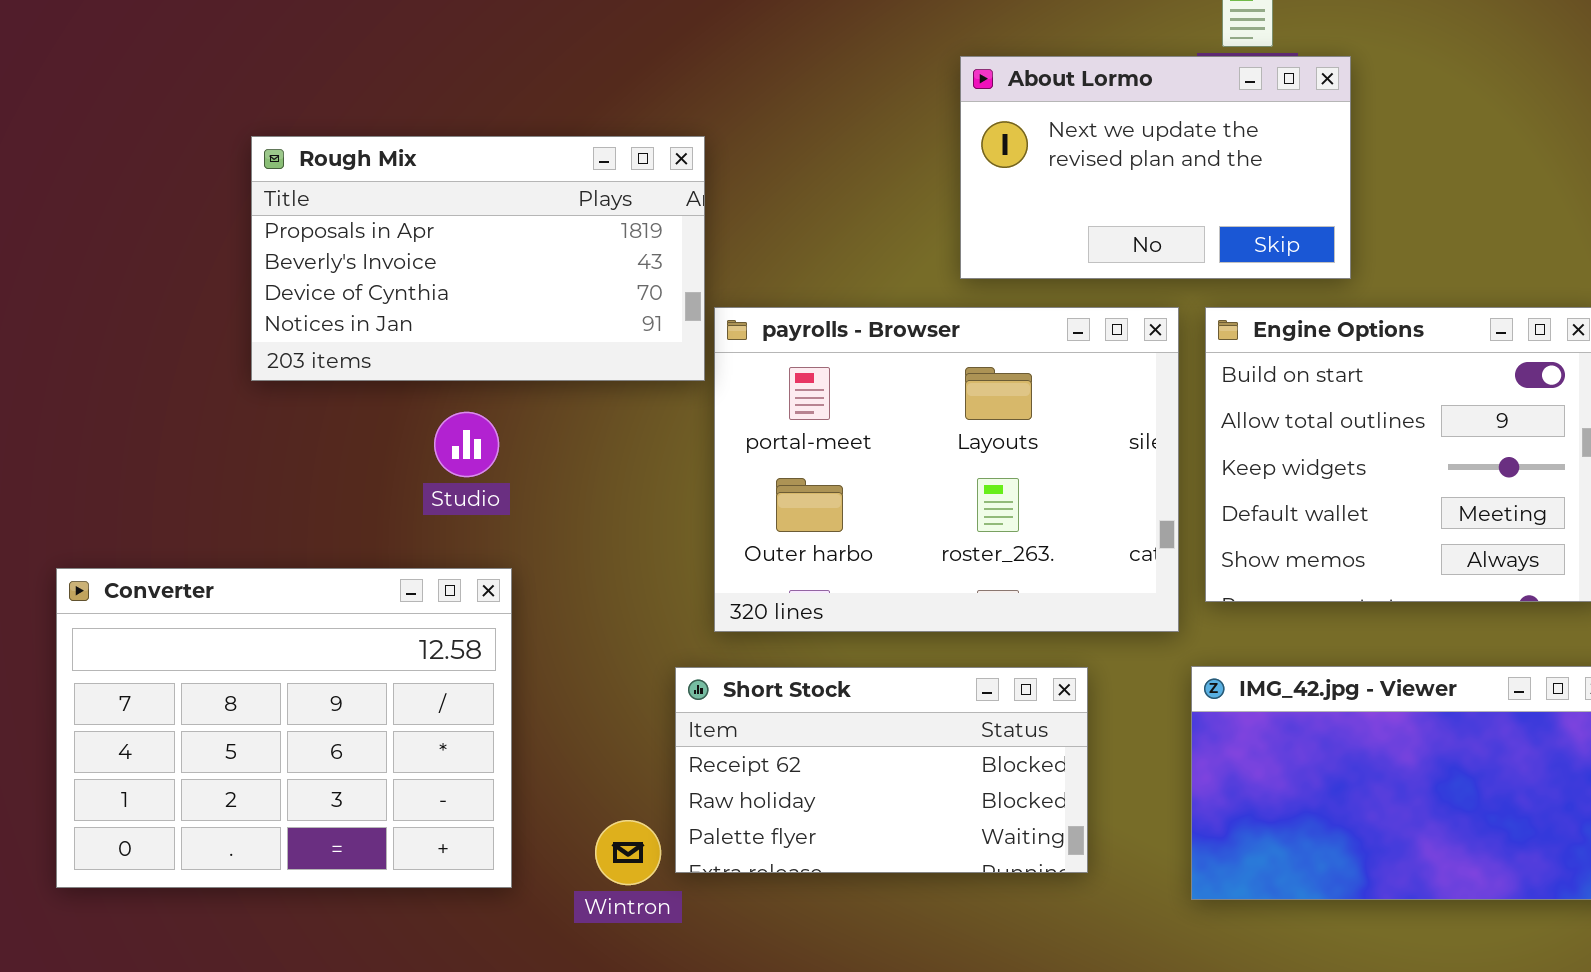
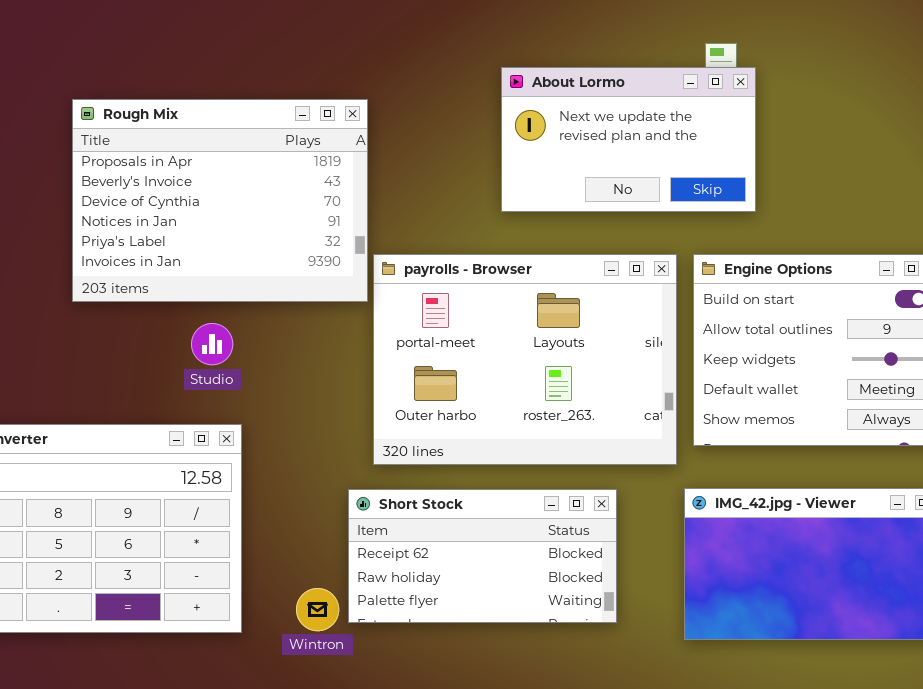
About Lormo: [960,56,1351,279] -> [501,67,756,212], moved
Rough Mix: [251,136,705,381] -> [72,99,368,302], resized

